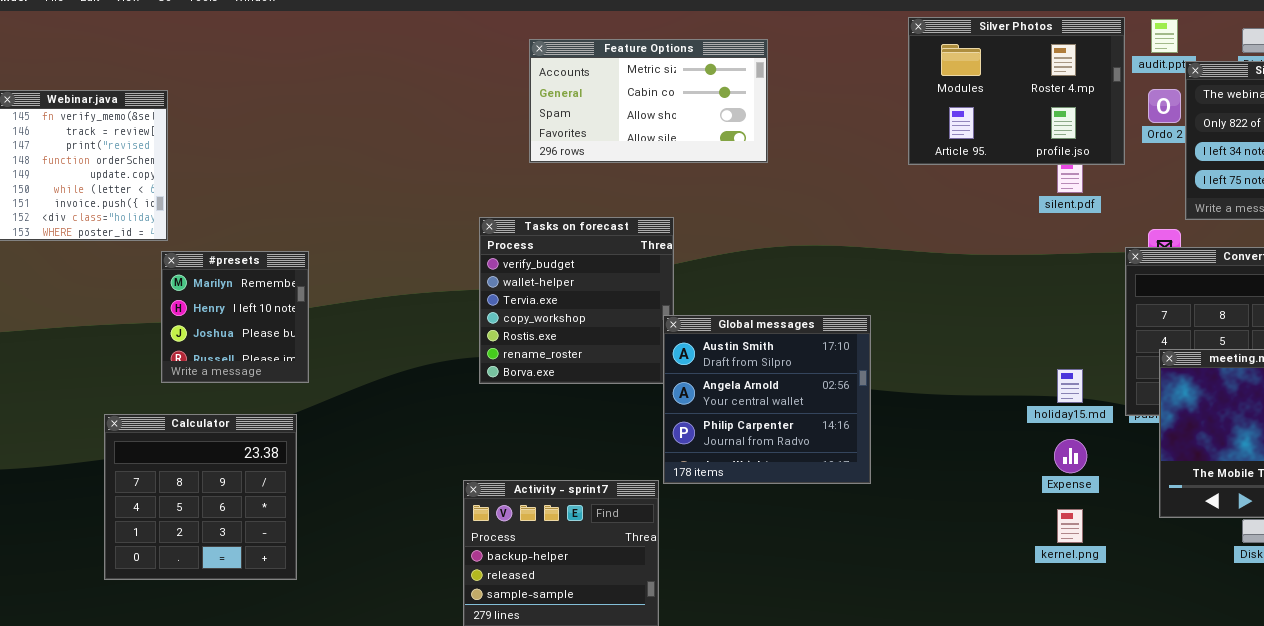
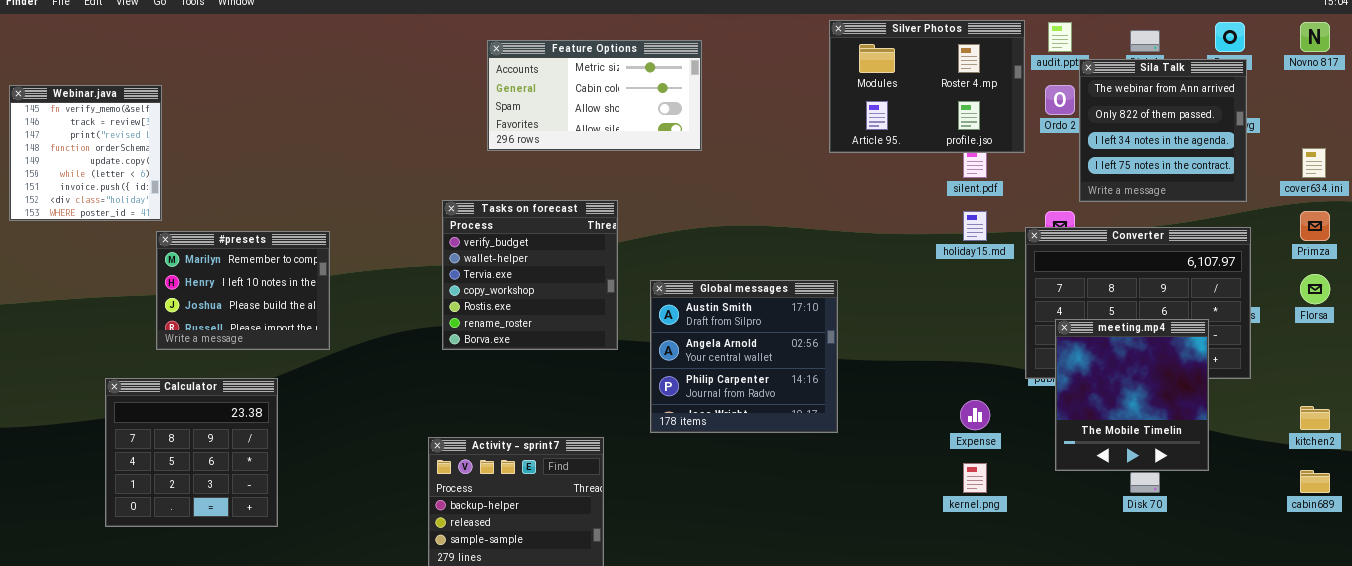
#presets: [161,251,309,383] -> [156,231,330,350], resized
Global messages: [663,315,871,484] -> [650,280,838,433], moved
holiday15.md: [1057,369,1083,403] -> [963,211,987,241], moved

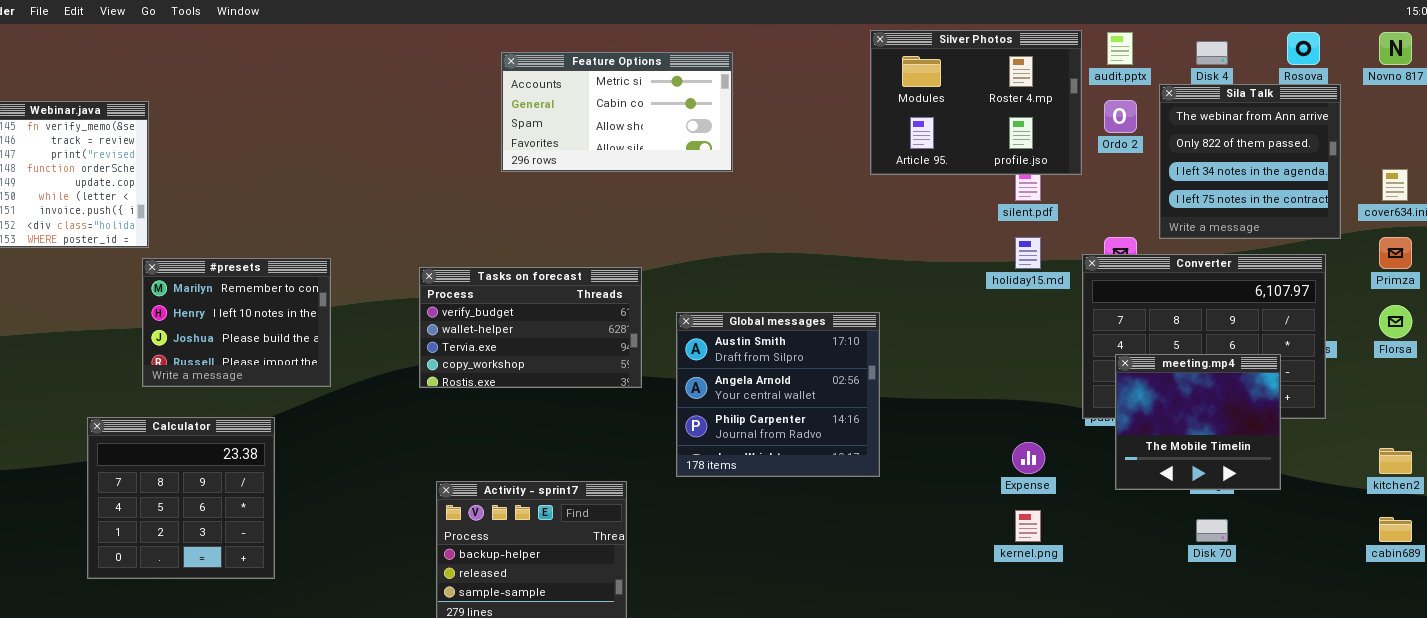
Sila Talk: [1079,59,1247,202] -> [1159,84,1341,239], moved
Tasks on forecast: [442,200,618,350] -> [419,267,642,388], resized
meeting.mp4: [1055,319,1209,471] -> [1115,354,1281,490], resized

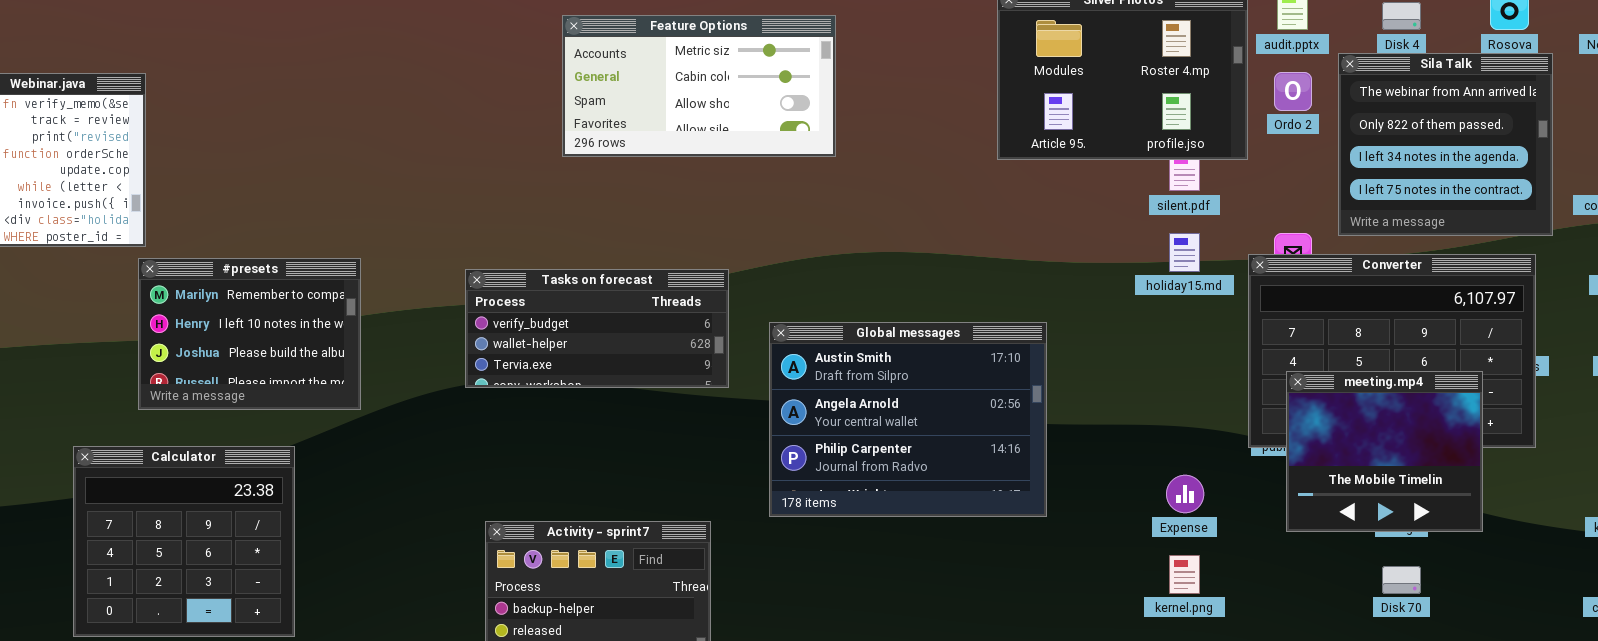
Tasks on forecast: [419,267,642,388] -> [465,269,729,388], resized
Global messages: [676,312,880,477] -> [769,322,1047,517], resized

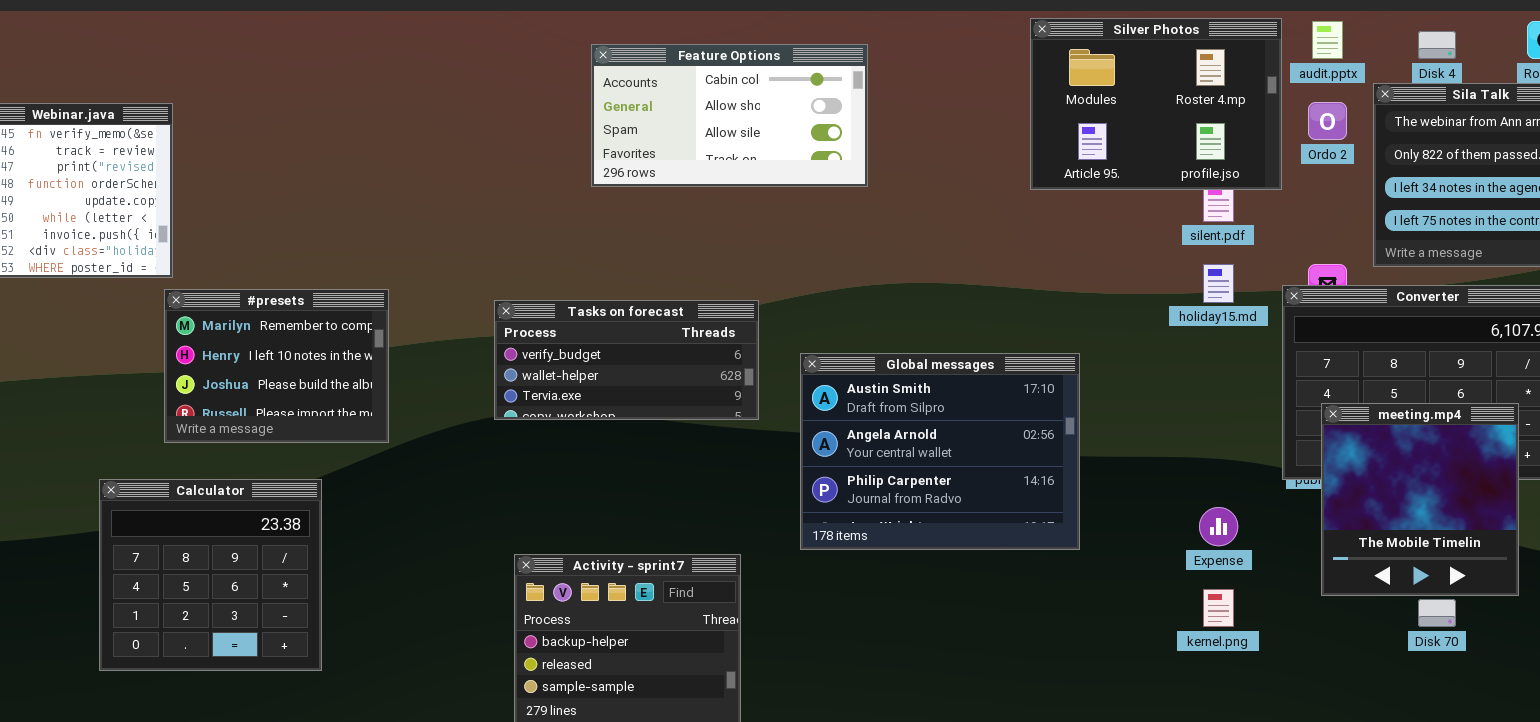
Feature Options: [562,15,836,157] -> [591,44,868,187], scrolled down 1 row
meeting.mp4: [1286,371,1483,532] -> [1321,403,1519,596], resized

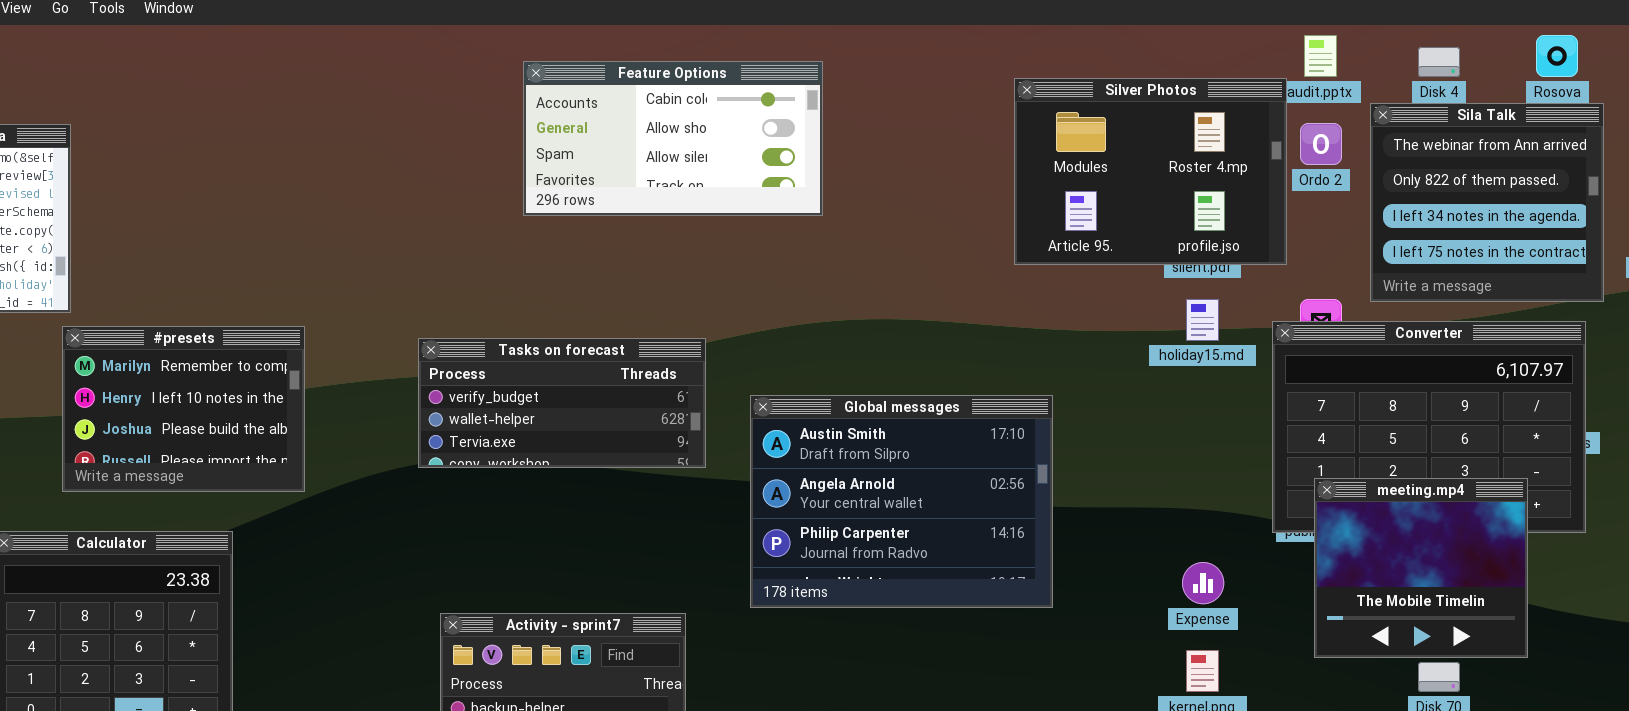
Silver Photos: [1030,18,1282,190] -> [1014,78,1287,265], moved
meeting.mp4: [1321,403,1519,596] -> [1314,478,1528,658], resized

